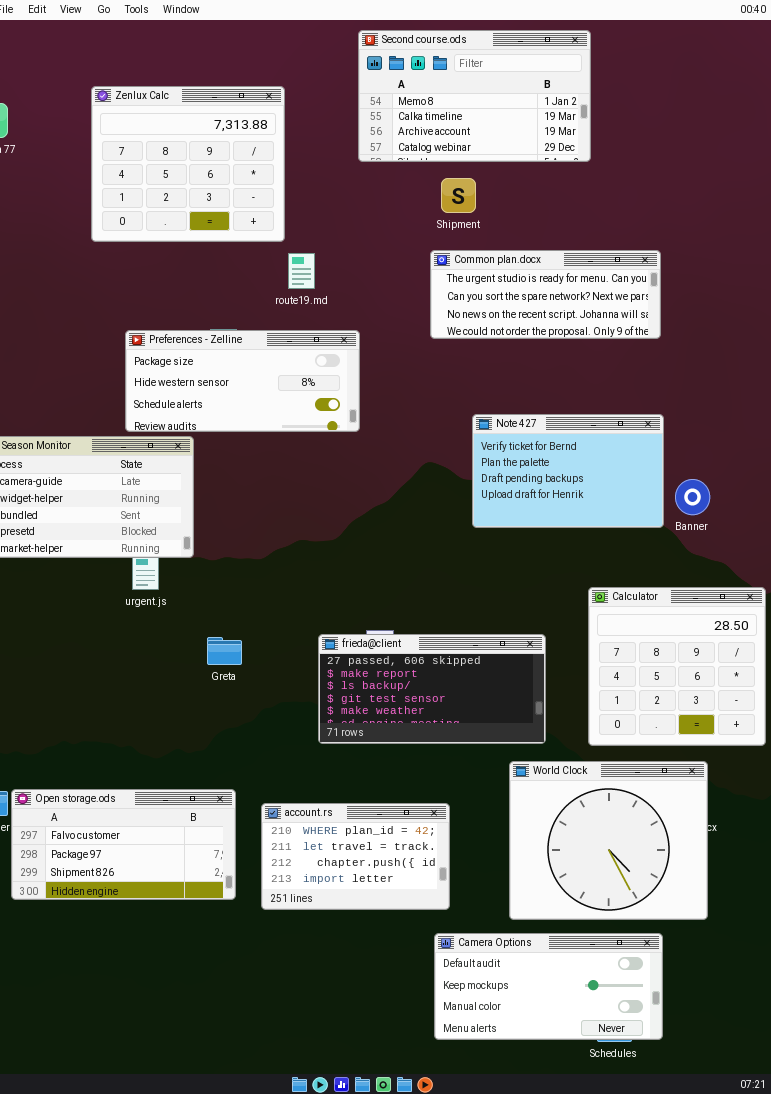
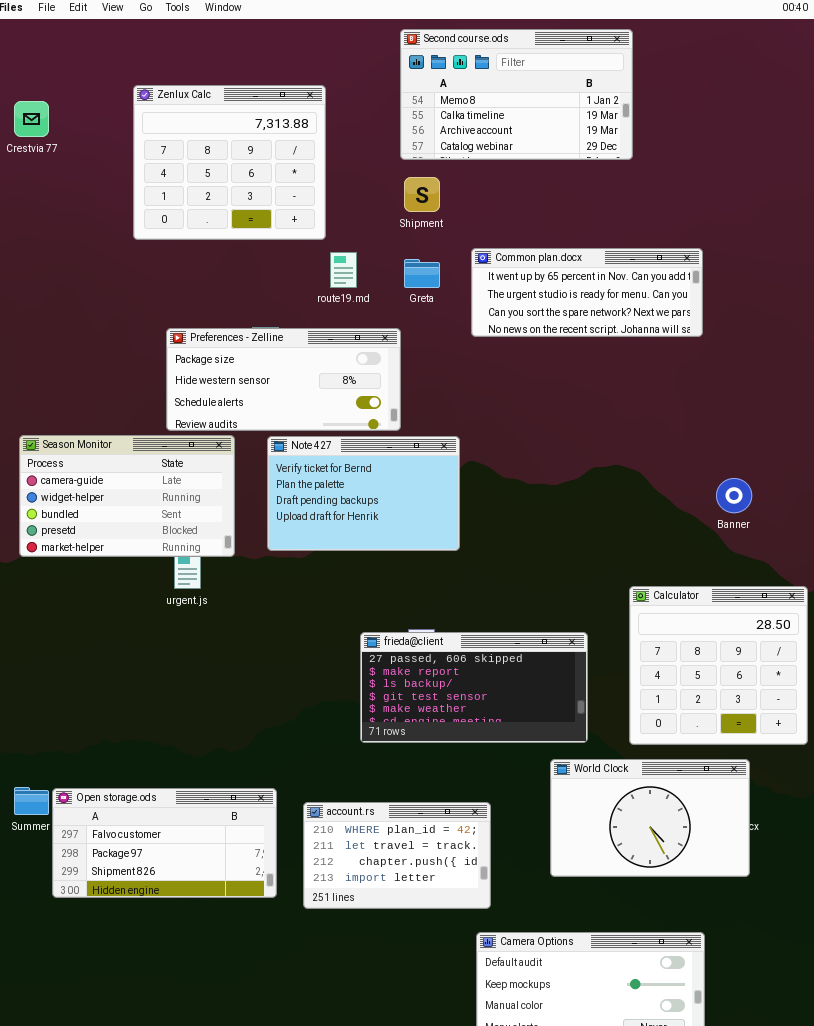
Shipment: [441,178,476,213] -> [404,177,440,212], moved
Common plan.docx: [430,250,661,339] -> [471,248,703,337], scrolled up 1 row
Note 427: [472,414,664,528] -> [267,436,460,551], moved
Greta: [207,637,242,665] -> [404,259,440,288], moved
World Clock: [509,761,708,920] -> [550,759,750,877], resized

